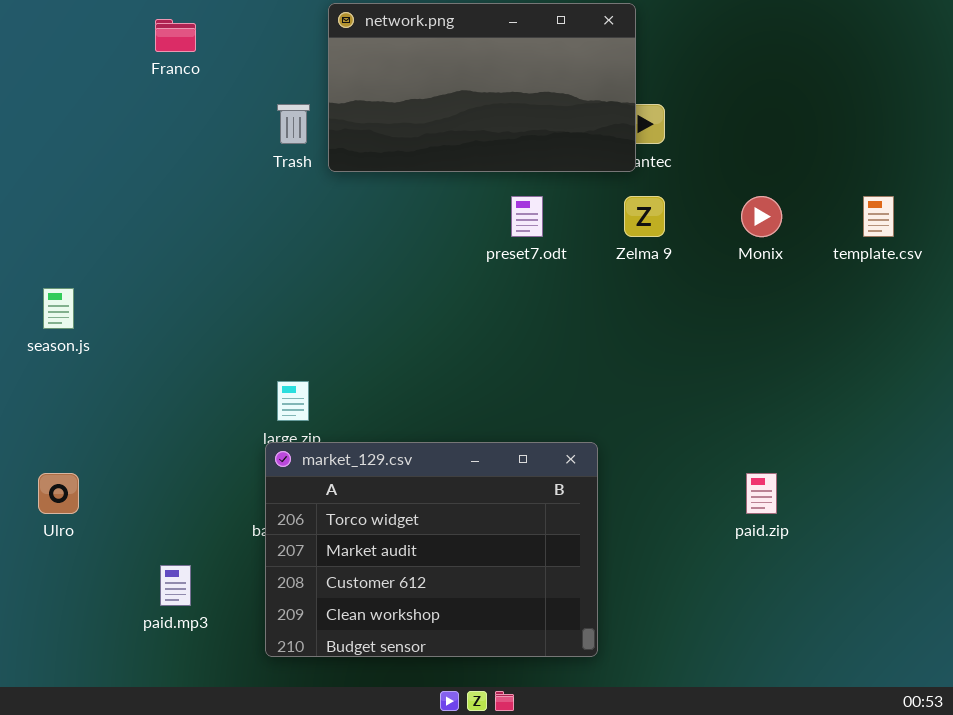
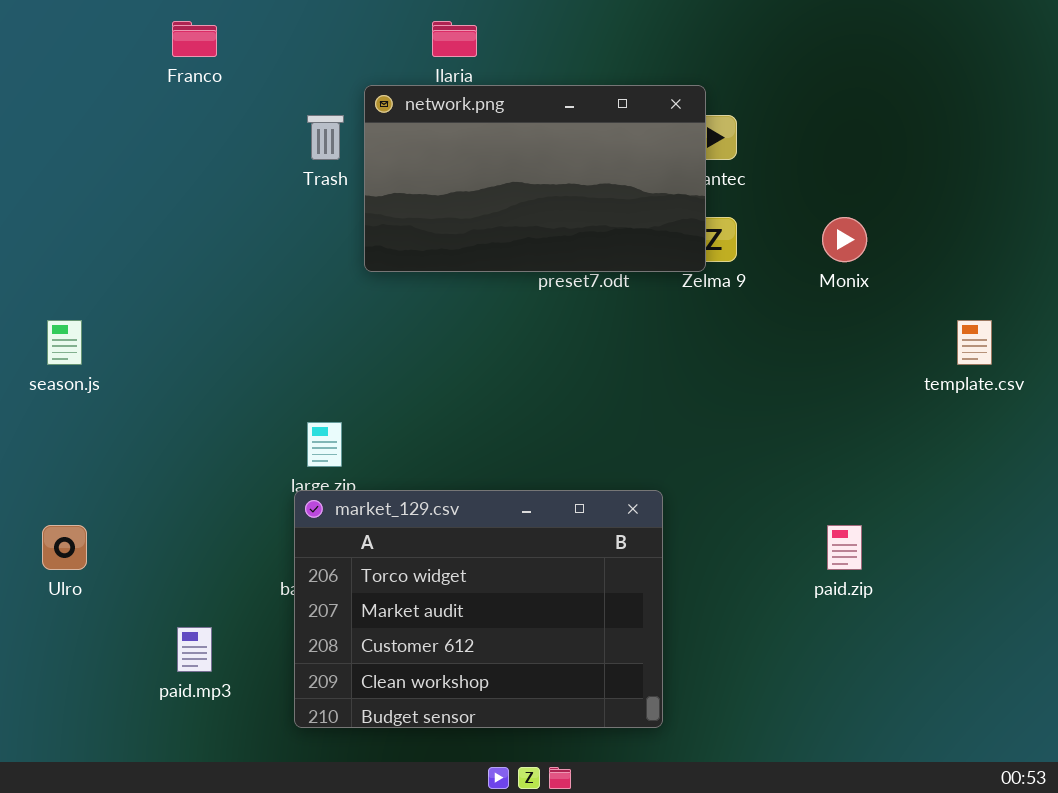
network.png: [328,3,636,172] -> [364,85,706,272], moved
template.csv: [863,196,894,237] -> [957,320,992,365], moved

